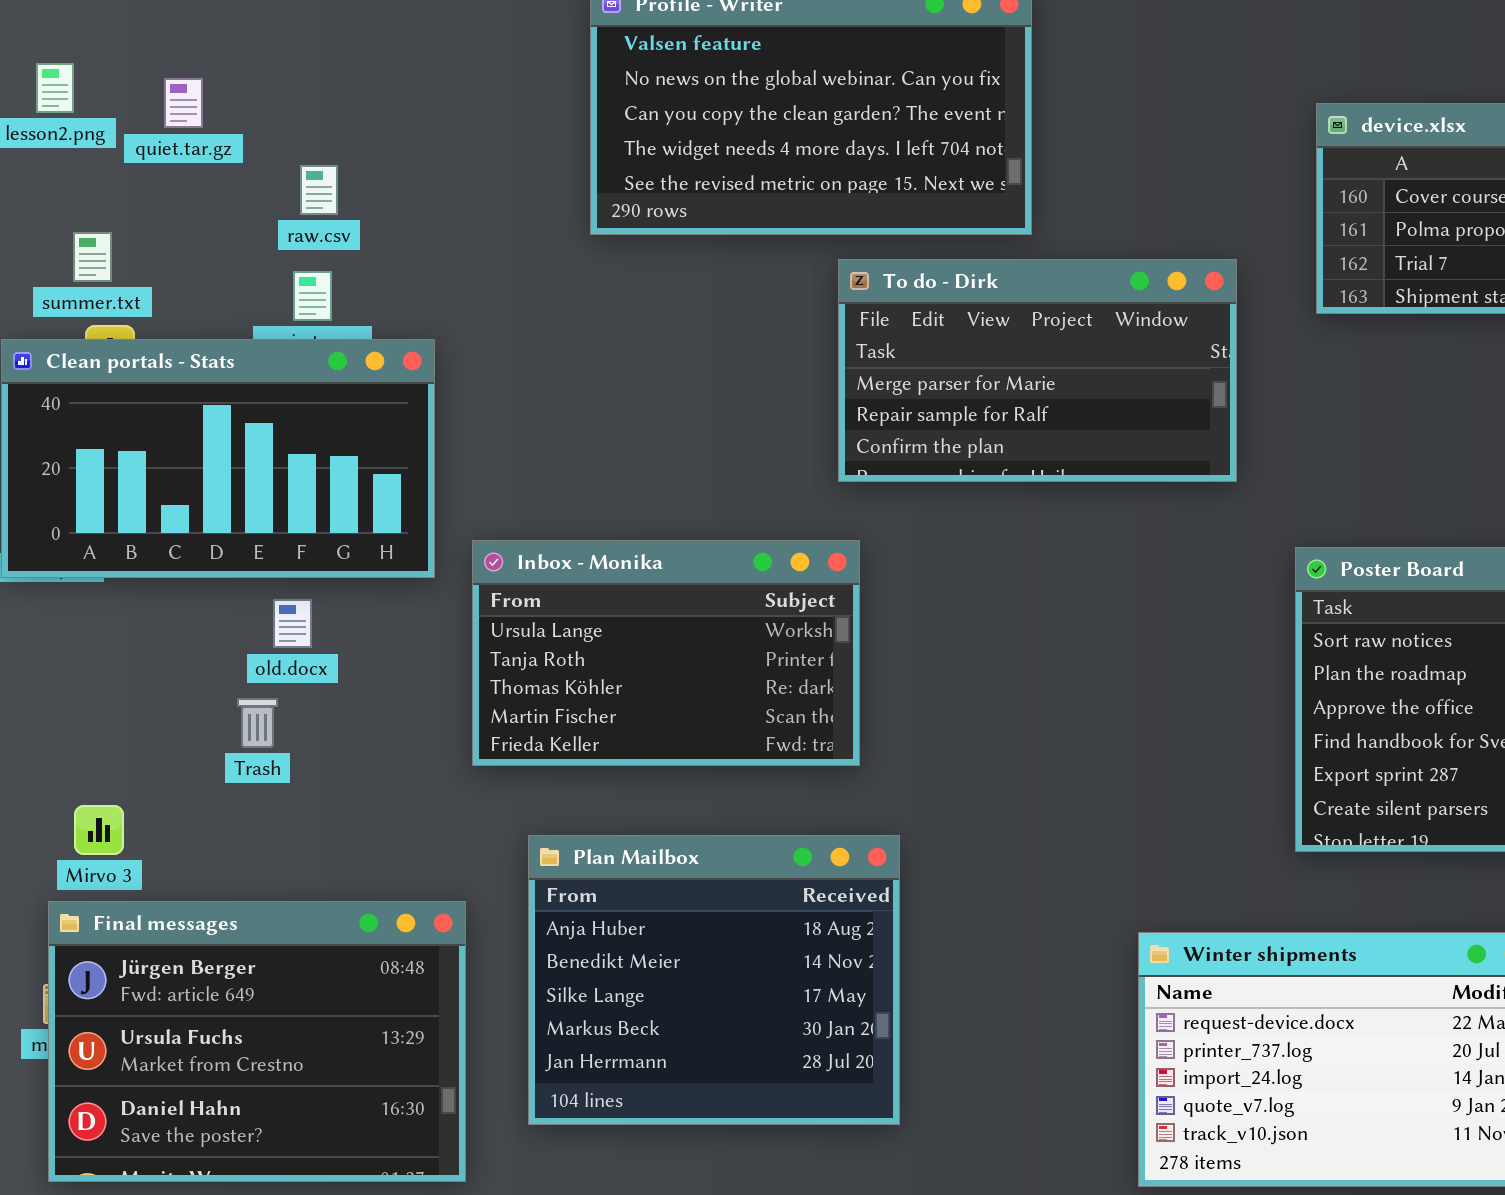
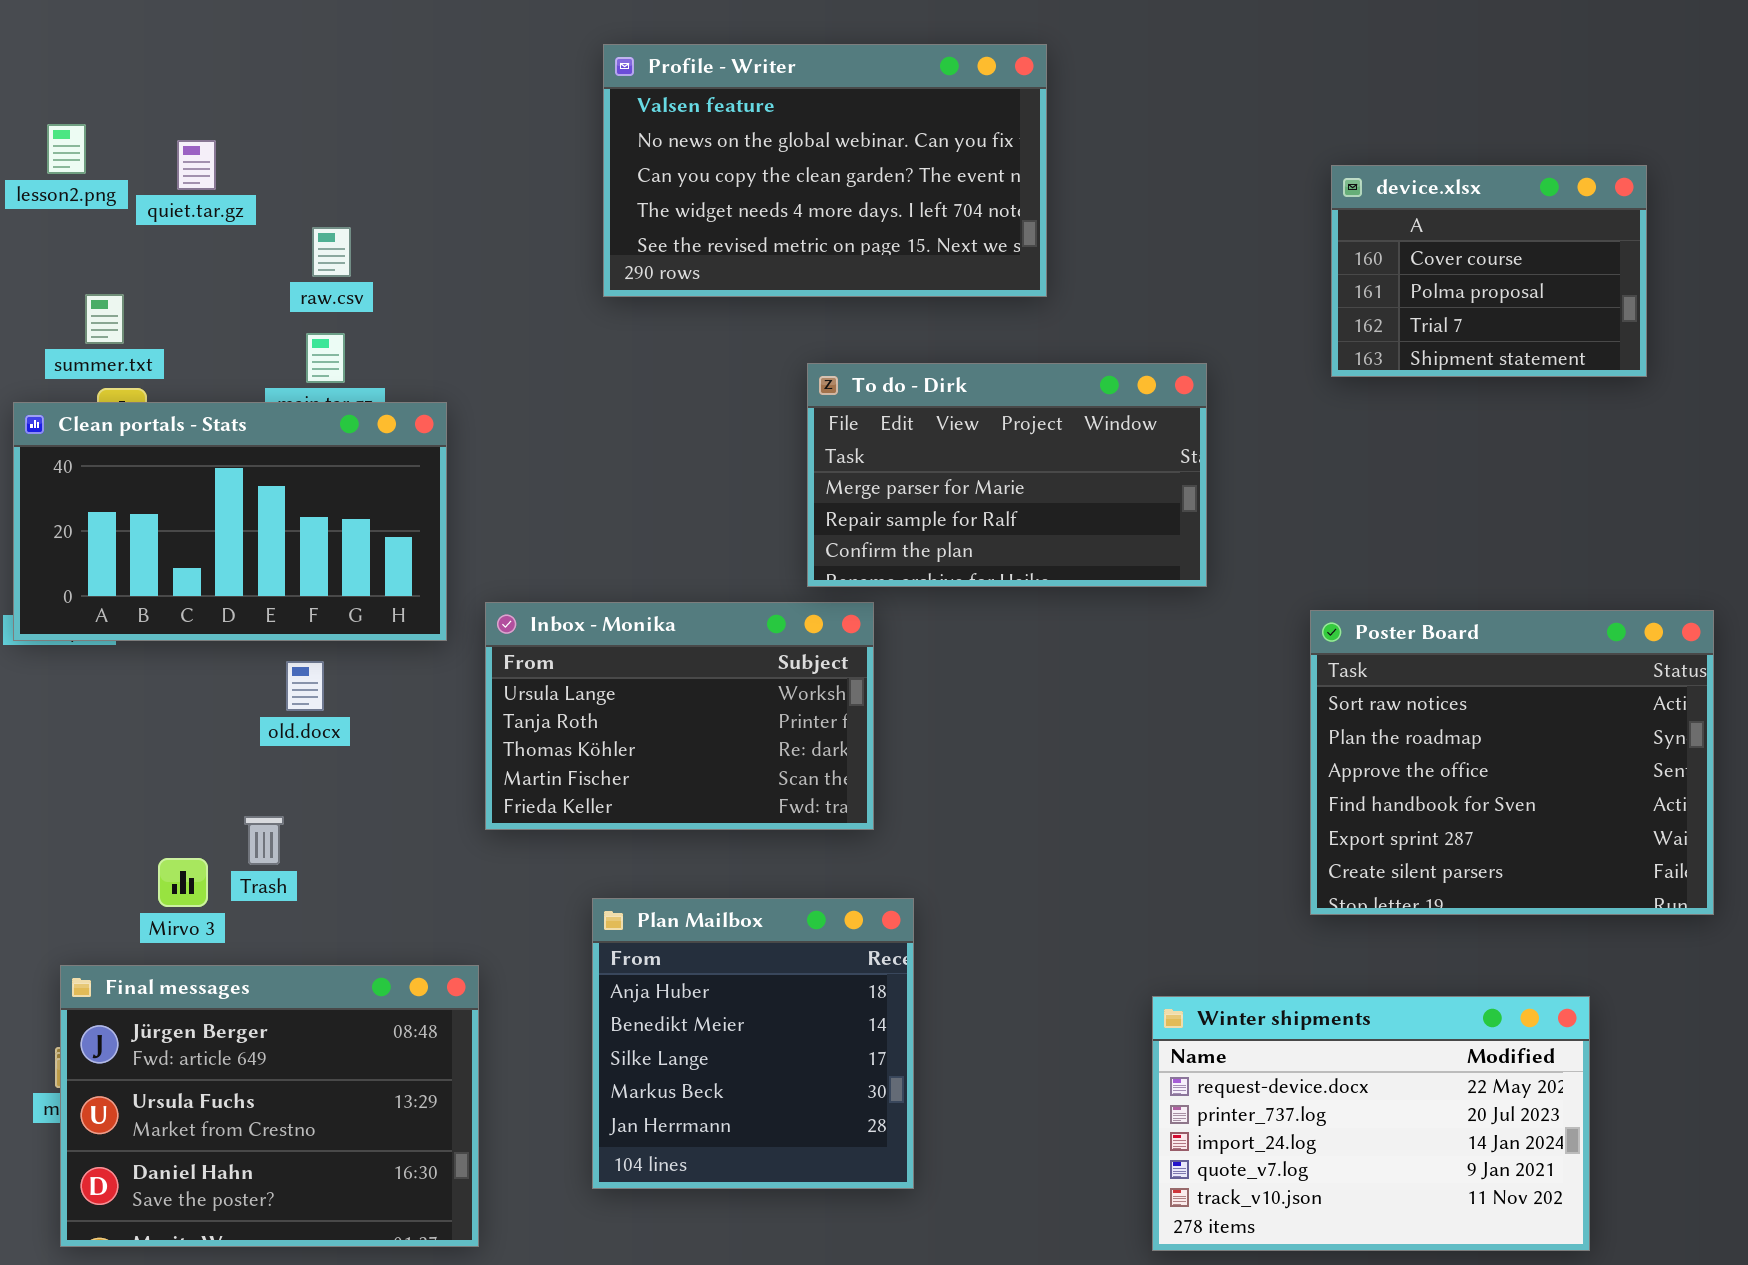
To do - Dirk: [838,259,1237,482] -> [807,363,1207,587], moved
Trash: [237,698,278,748] -> [244,816,284,865], moved
Mirvo 3: [74,805,124,855] -> [158,858,208,907], moved
Plan Mailbox: [528,835,900,1125] -> [592,898,914,1189], resized

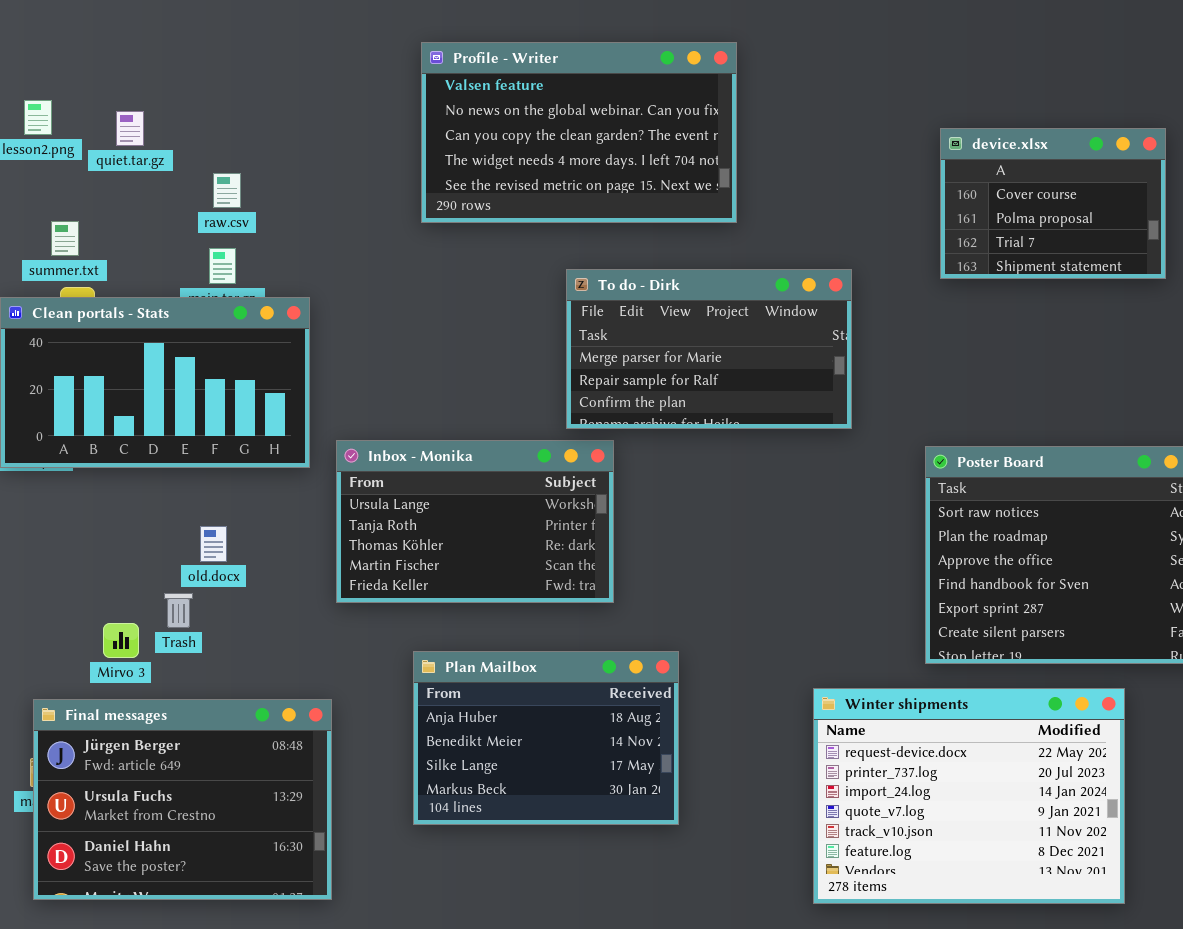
old.docx: [286,661,324,711] -> [200,526,227,562], moved
Plan Mailbox: [592,898,914,1189] -> [413,651,679,825], resized
Winter shipments: [1152,996,1590,1251] -> [813,688,1125,904], resized

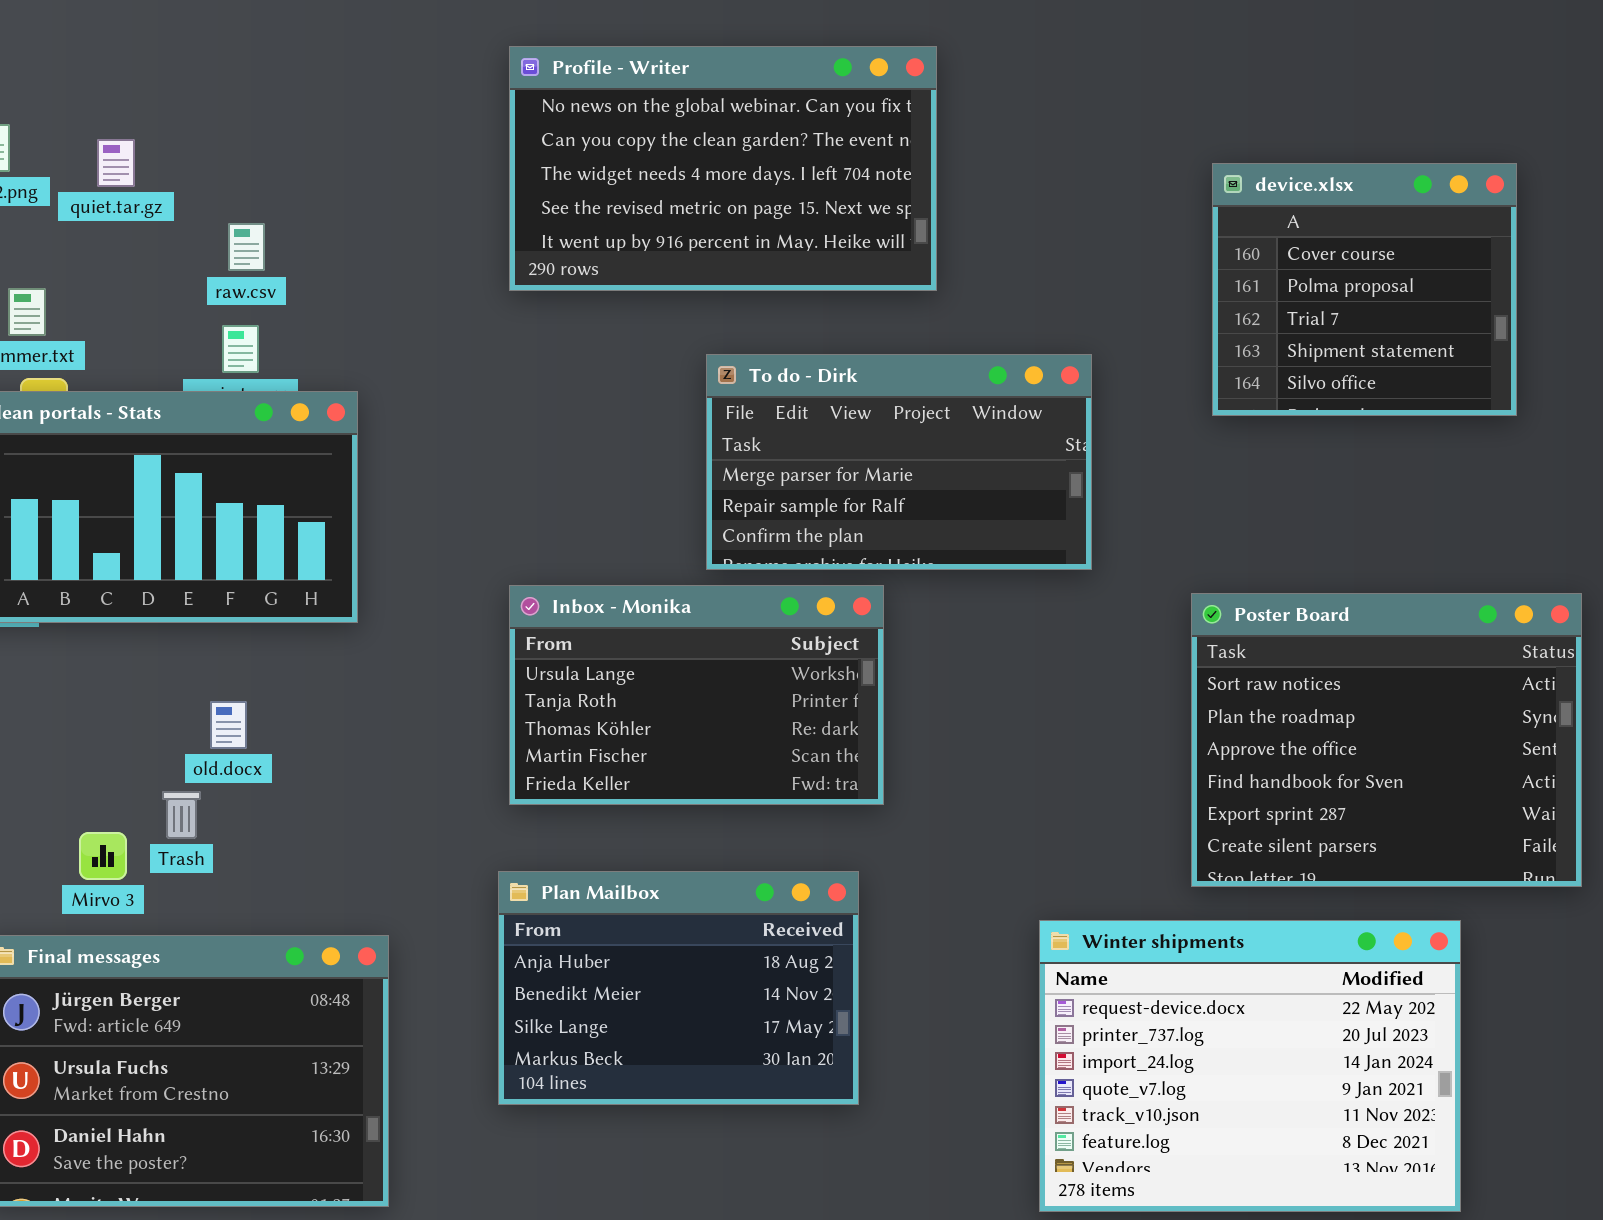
Profile - Writer: [421,42,737,223] -> [509,46,937,291], scrolled down 1 row
device.xlsx: [940,128,1166,279] -> [1212,163,1517,416], resized
Inbox - Monika: [336,440,614,603] -> [509,585,884,805], moved

